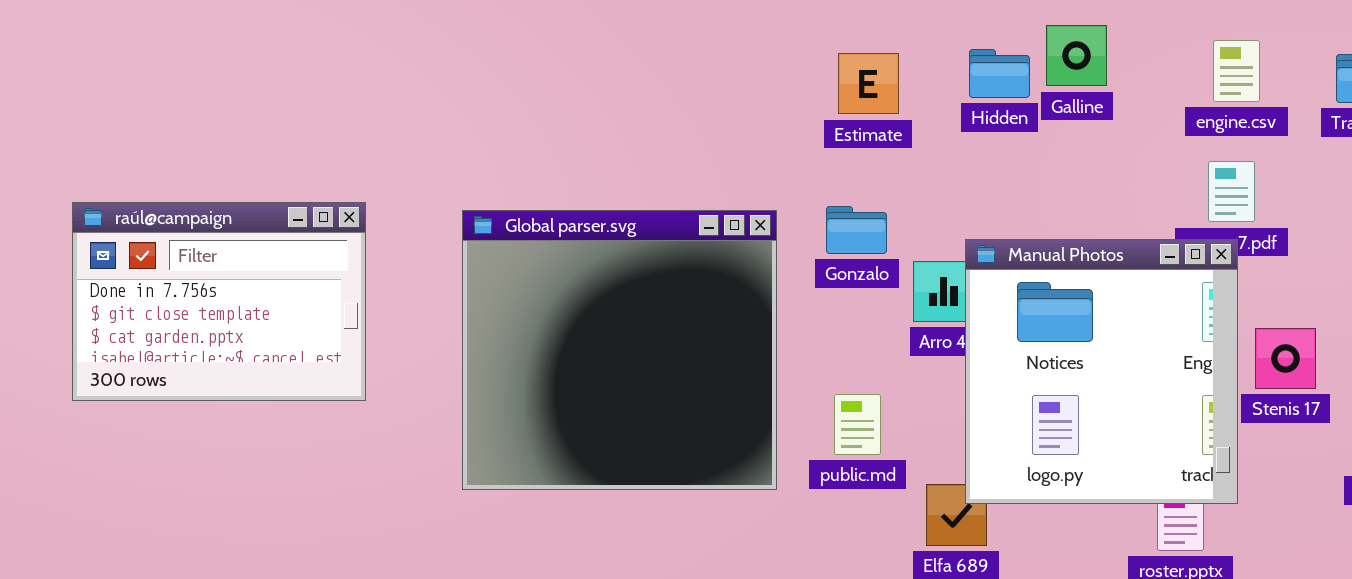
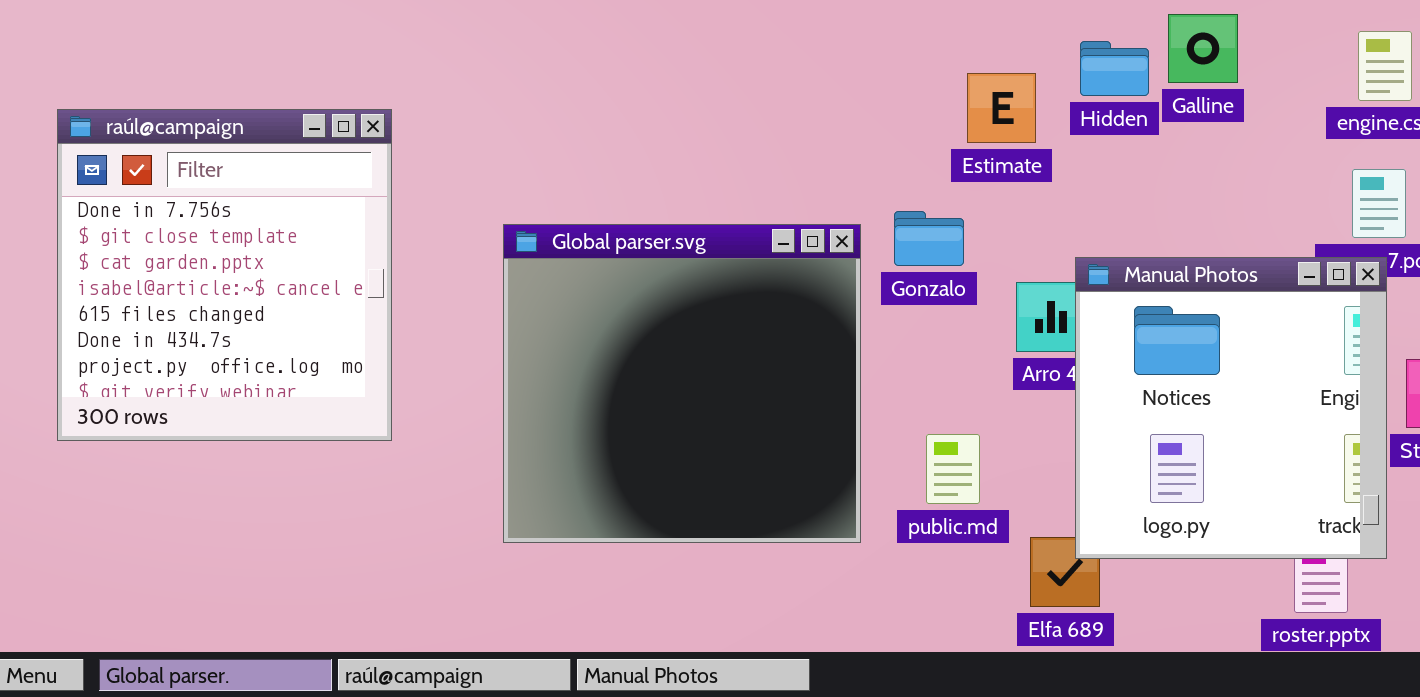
Estimate: [838,53,899,114] -> [967,73,1036,143], moved
raúl@campaign: [72,202,366,401] -> [57,109,392,441], resized
Gonzalo: [826,206,887,254] -> [894,211,964,266], moved

